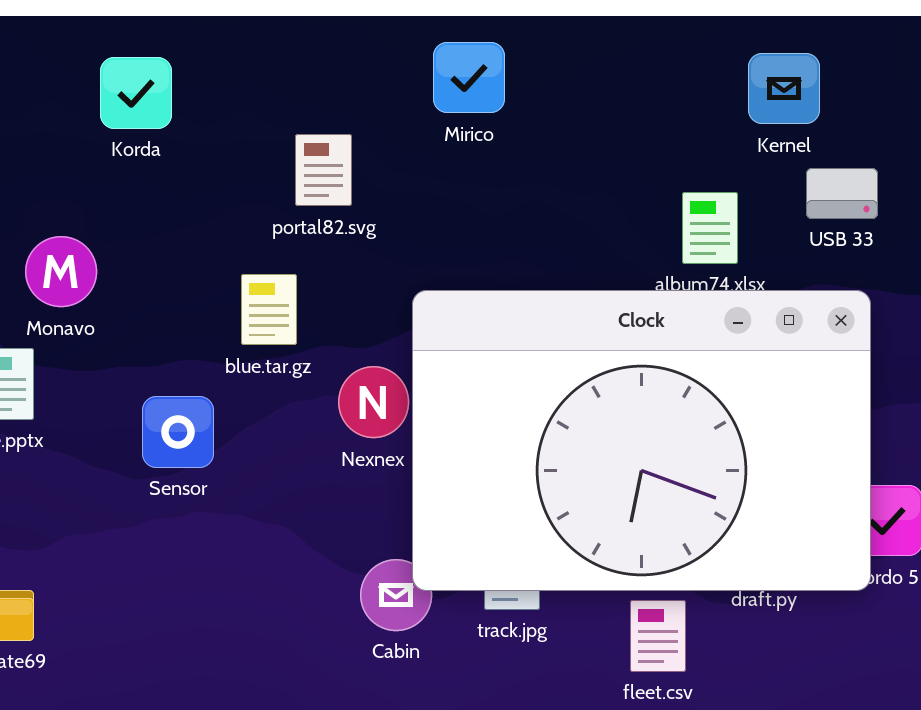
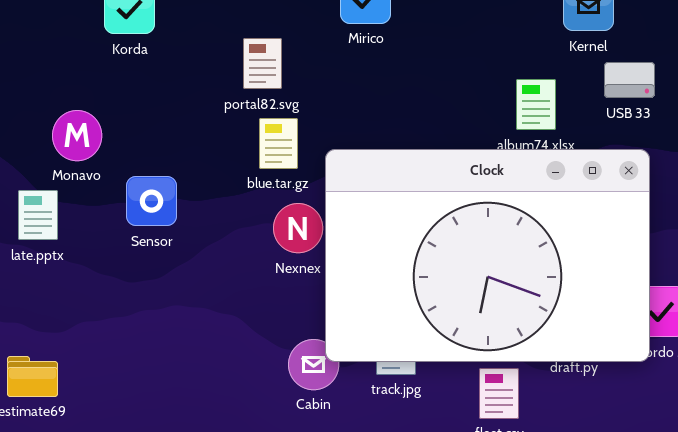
blue.tar.gz: [241,274,297,345] -> [259,118,298,169], moved
Sensor: [142,396,214,468] -> [126,176,177,226], moved

